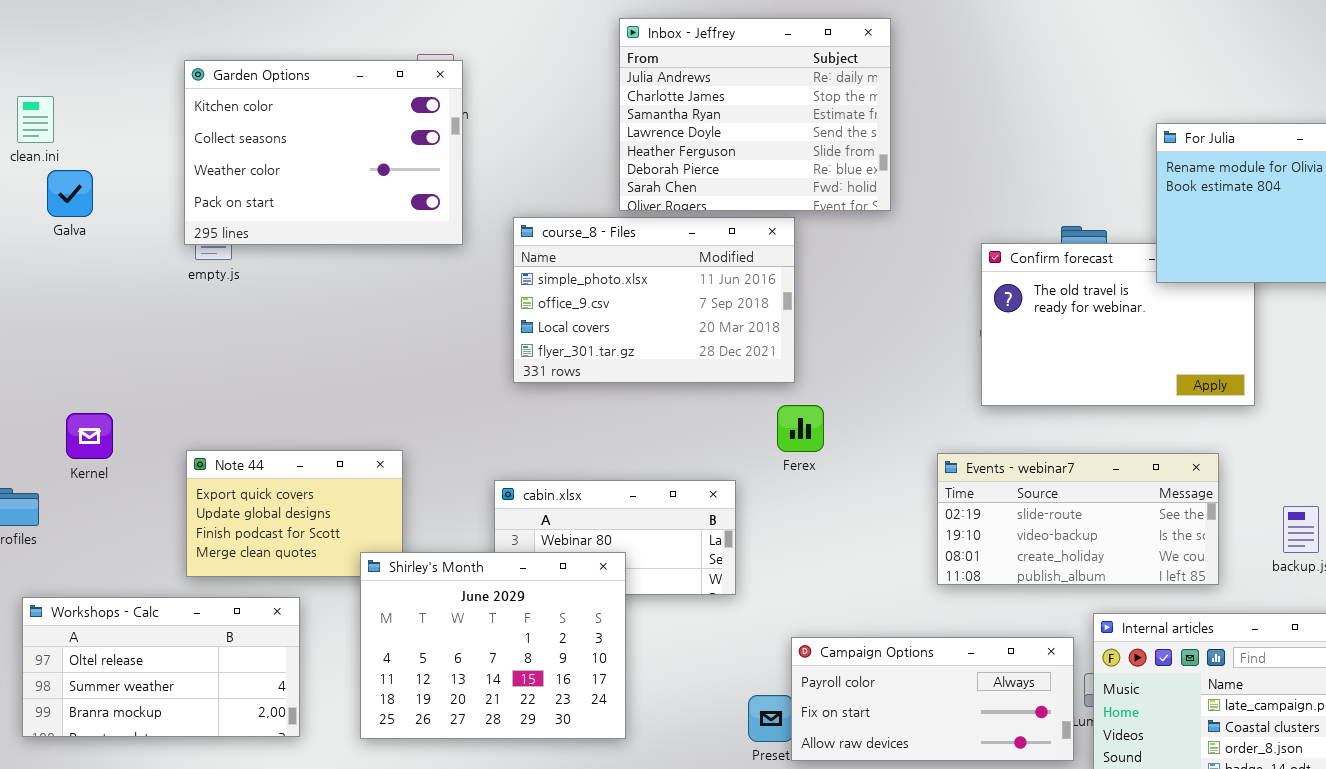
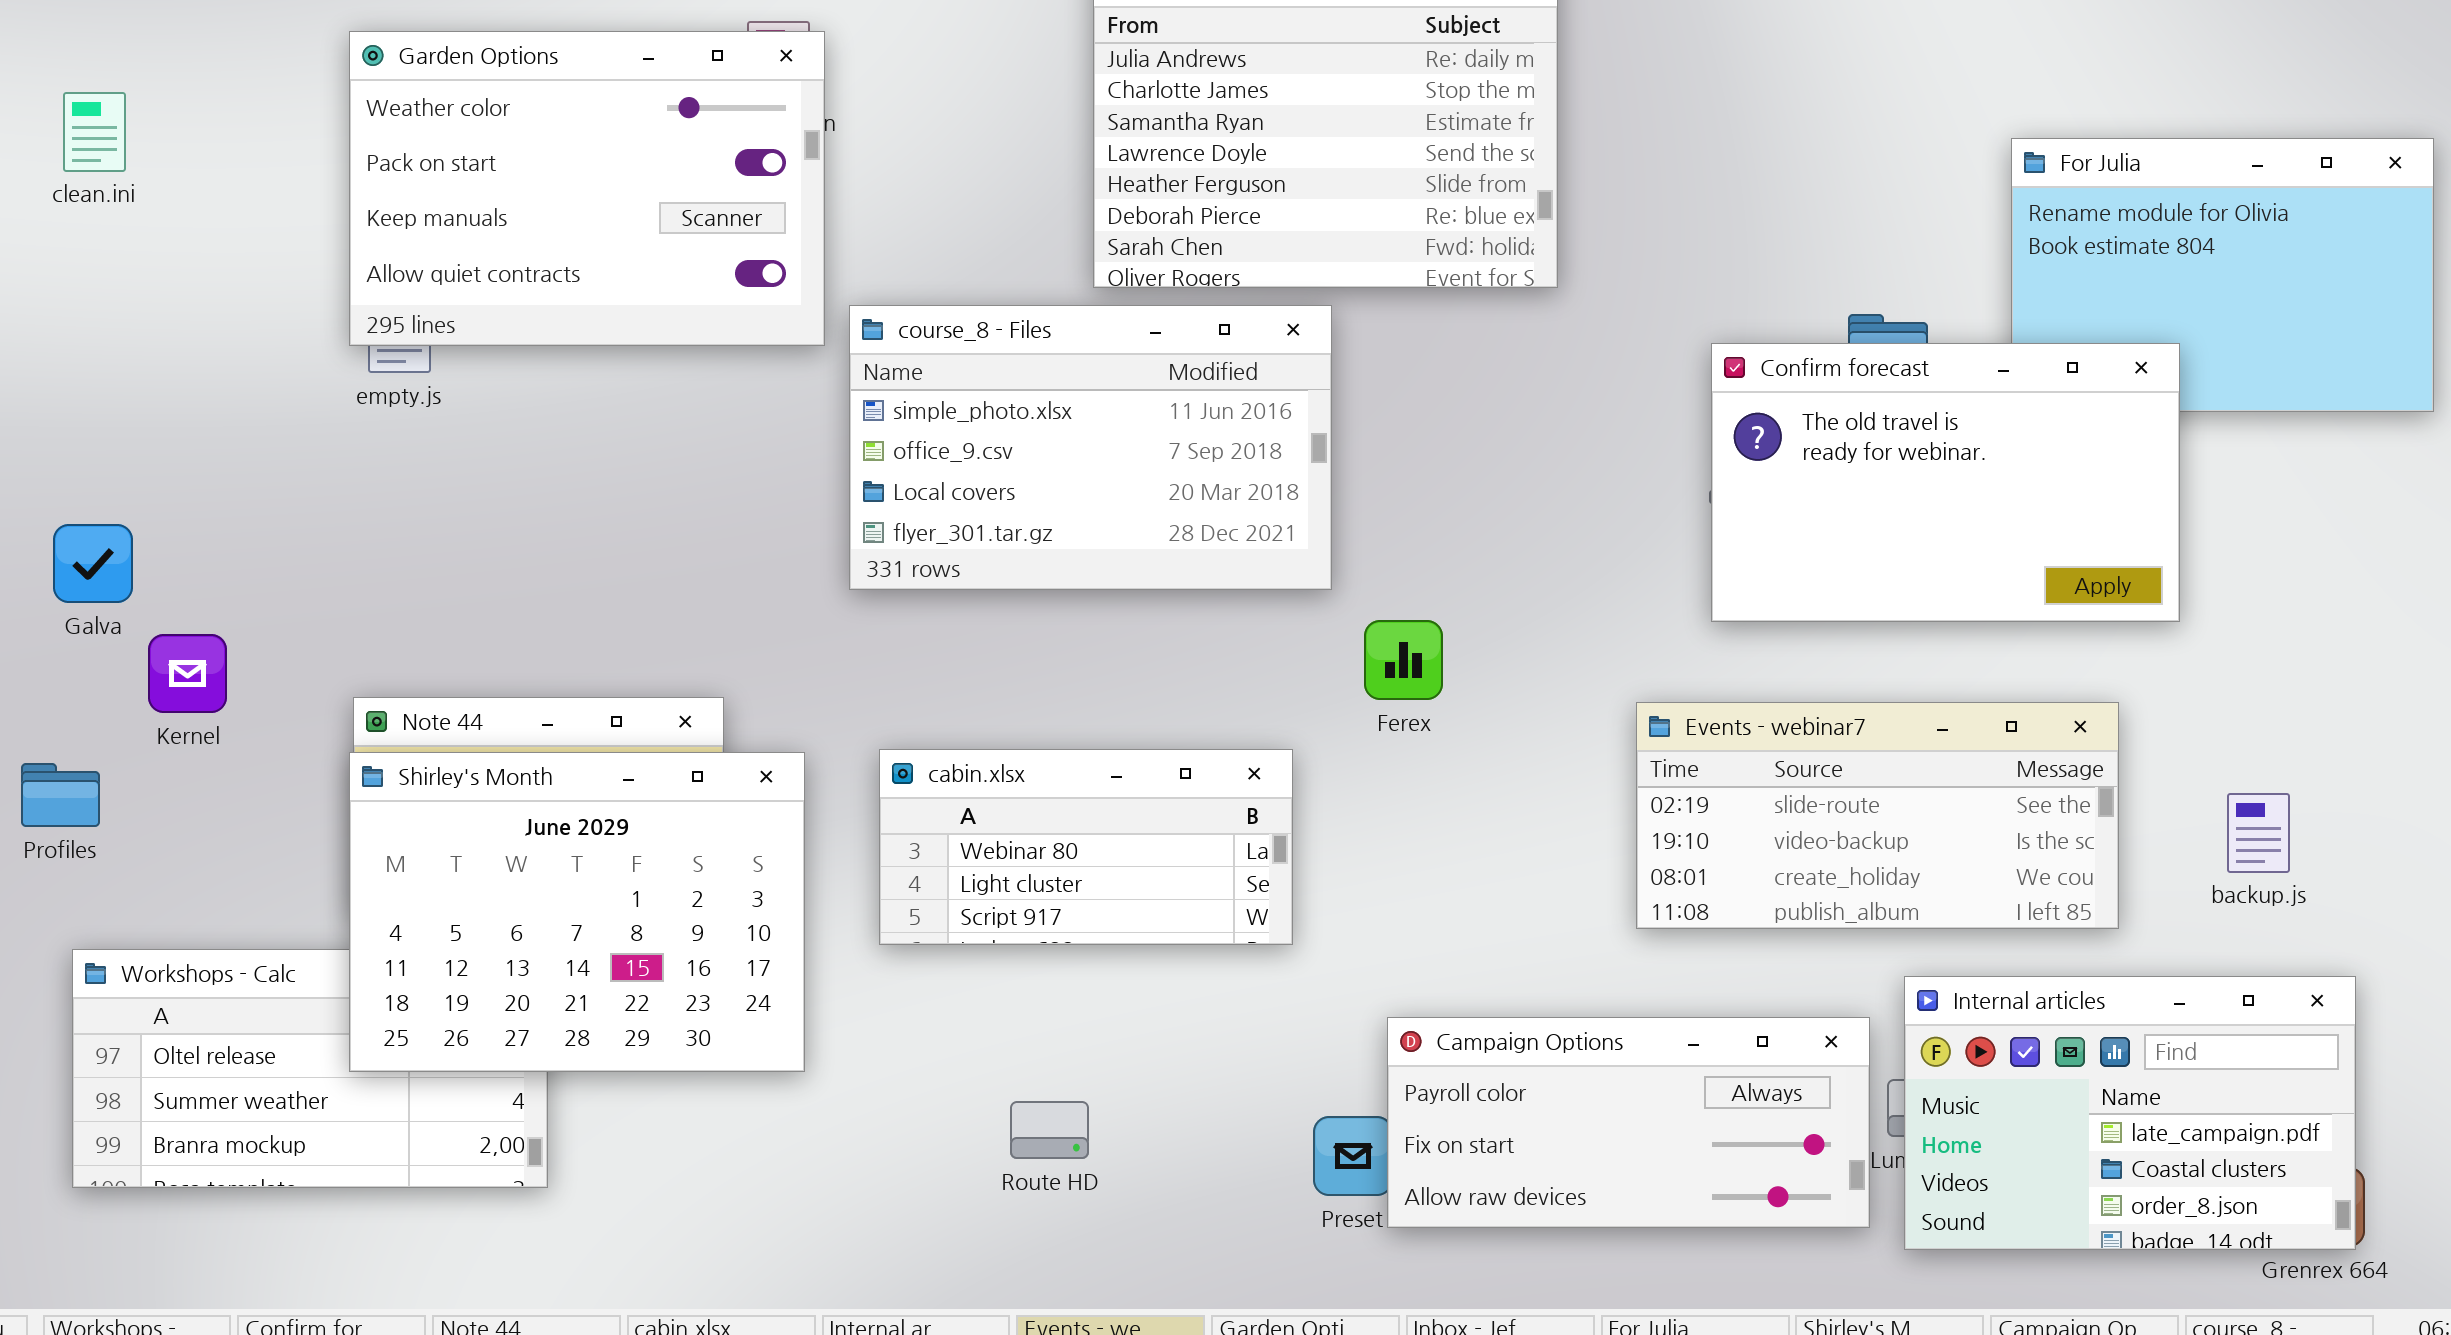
Garden Options: [184,60,463,245] -> [349,31,825,346], scrolled down 2 rows
Galva: [47,170,93,217] -> [53,524,133,603], moved
course_8 - Files: [513,217,795,383] -> [849,305,1332,590], moved
Confirm forecast: [981,243,1255,406] -> [1711,343,2180,622], raised
Shirley's Month: [360,552,626,739] -> [349,752,805,1072], moved

